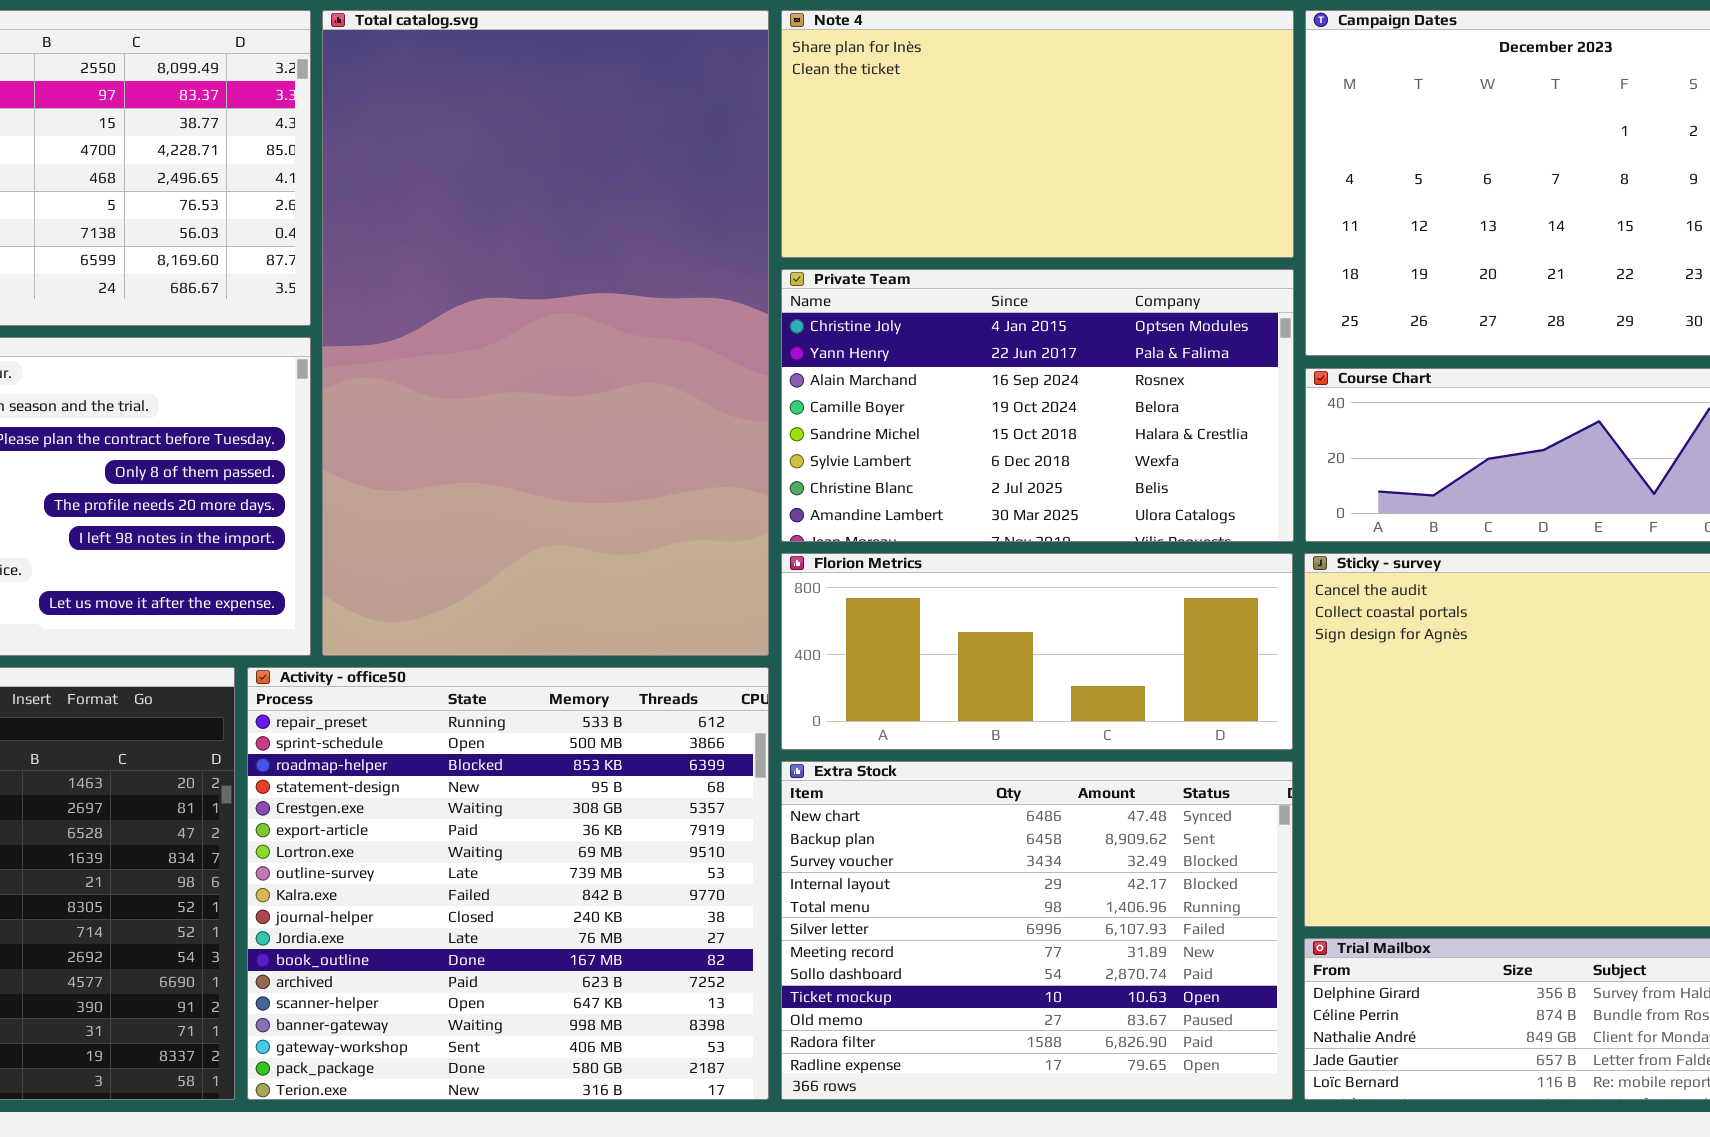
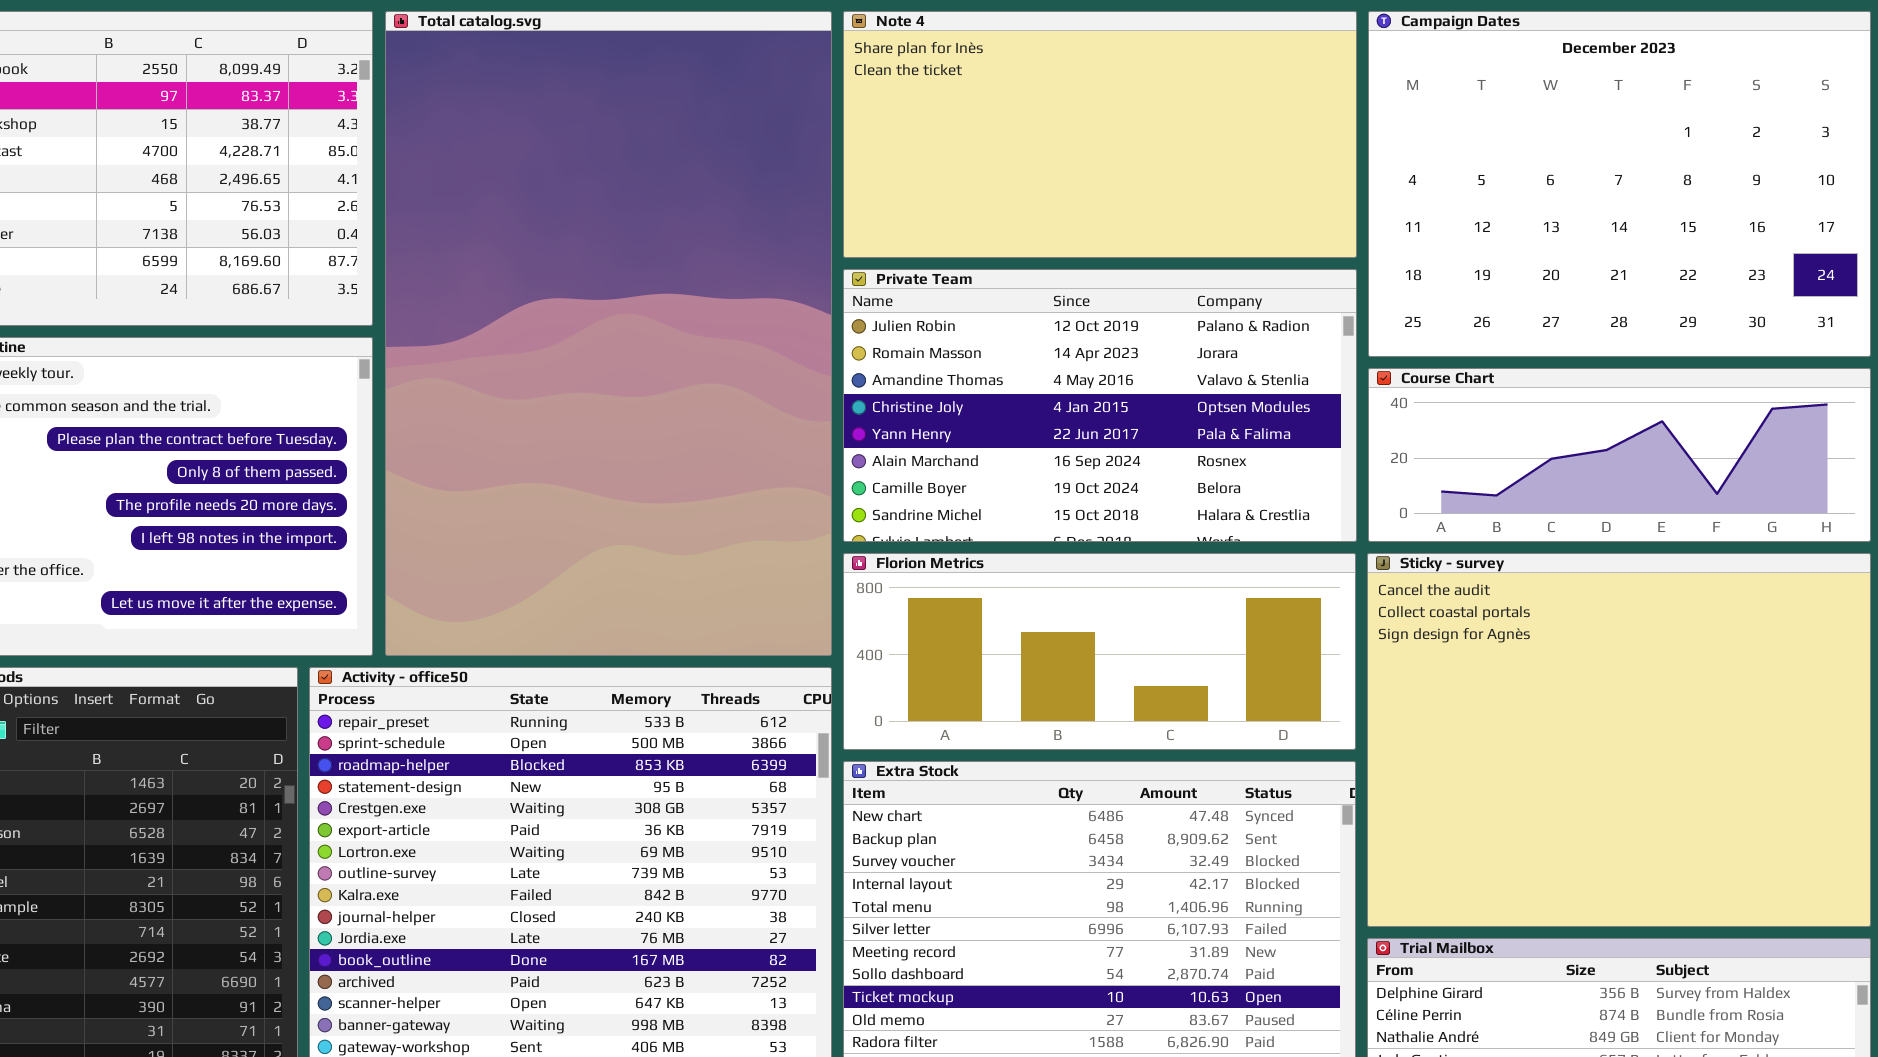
Private Team: [781,269,1294,542] -> [843,269,1357,542], scrolled up 3 rows

